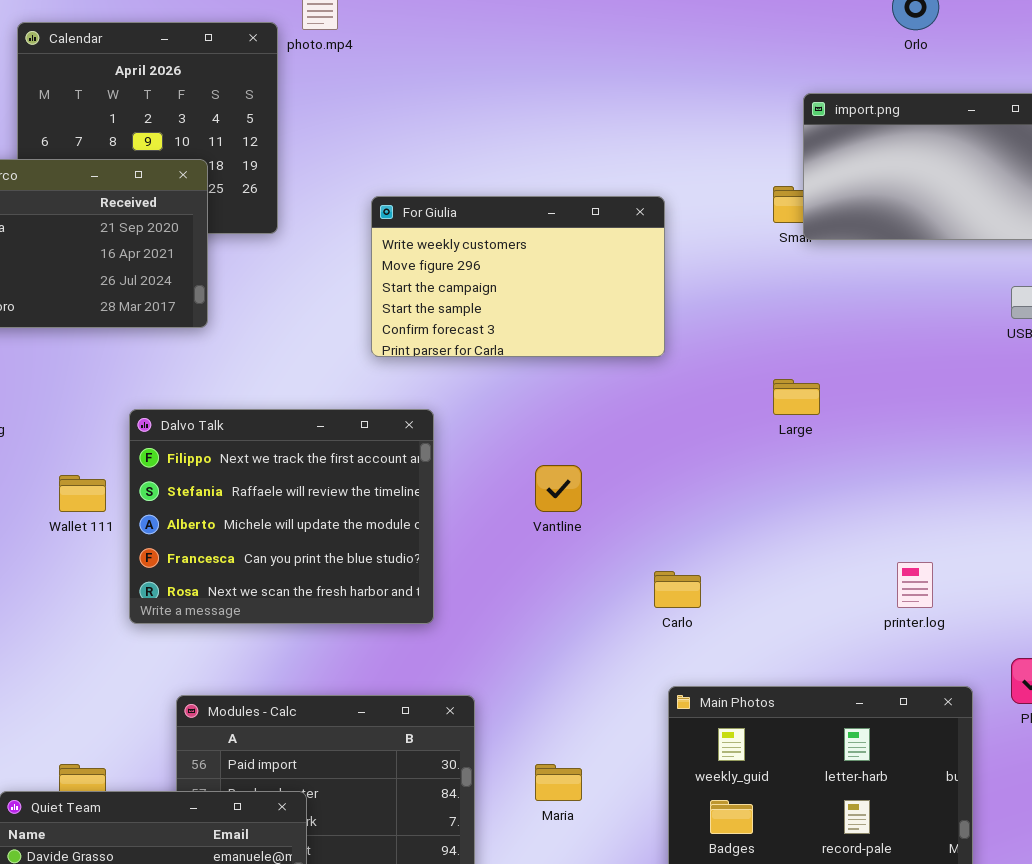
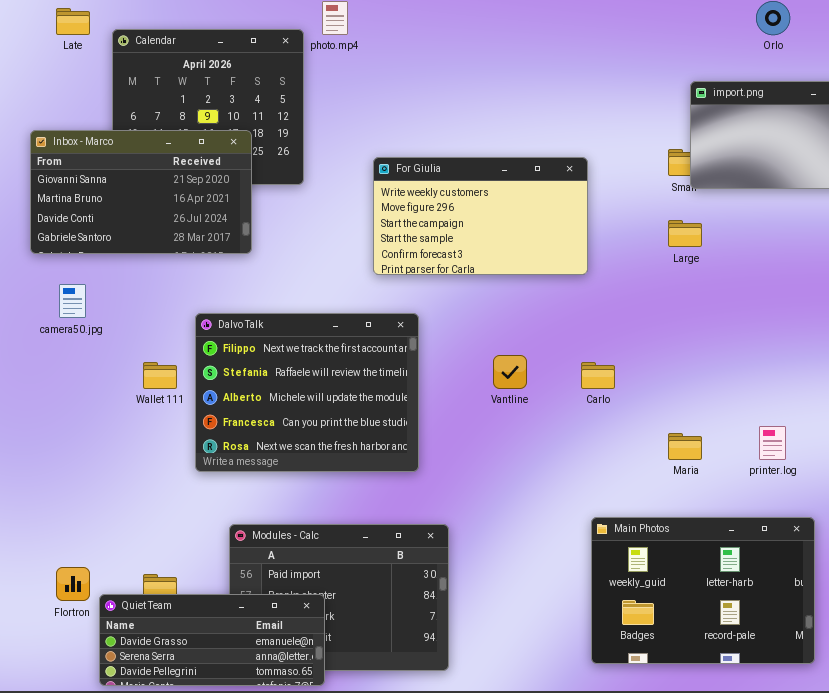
Large: [773,379,820,415] -> [668,220,702,247], moved
Carlo: [654,571,701,608] -> [581,362,615,389], moved
Maria: [535,764,582,801] -> [668,433,702,460], moved

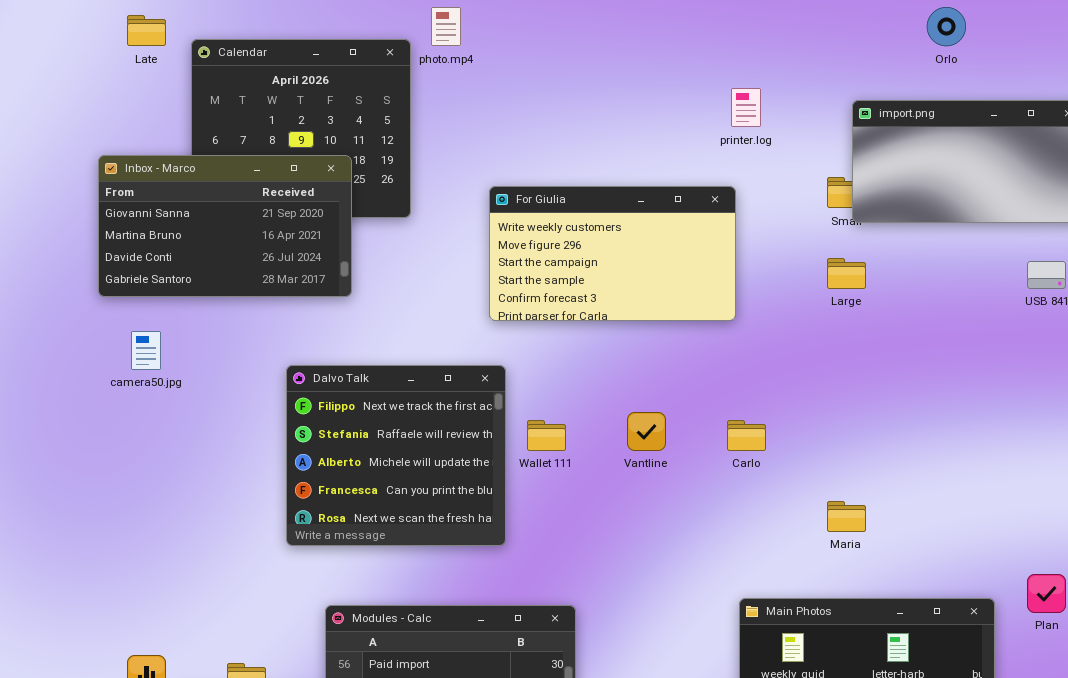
Dalvo Talk: [195,313,419,472] -> [286,365,506,546], resized
Wallet 111: [143,362,177,389] -> [527,420,566,451], moved
printer.log: [759,426,786,460] -> [731,88,761,127], moved

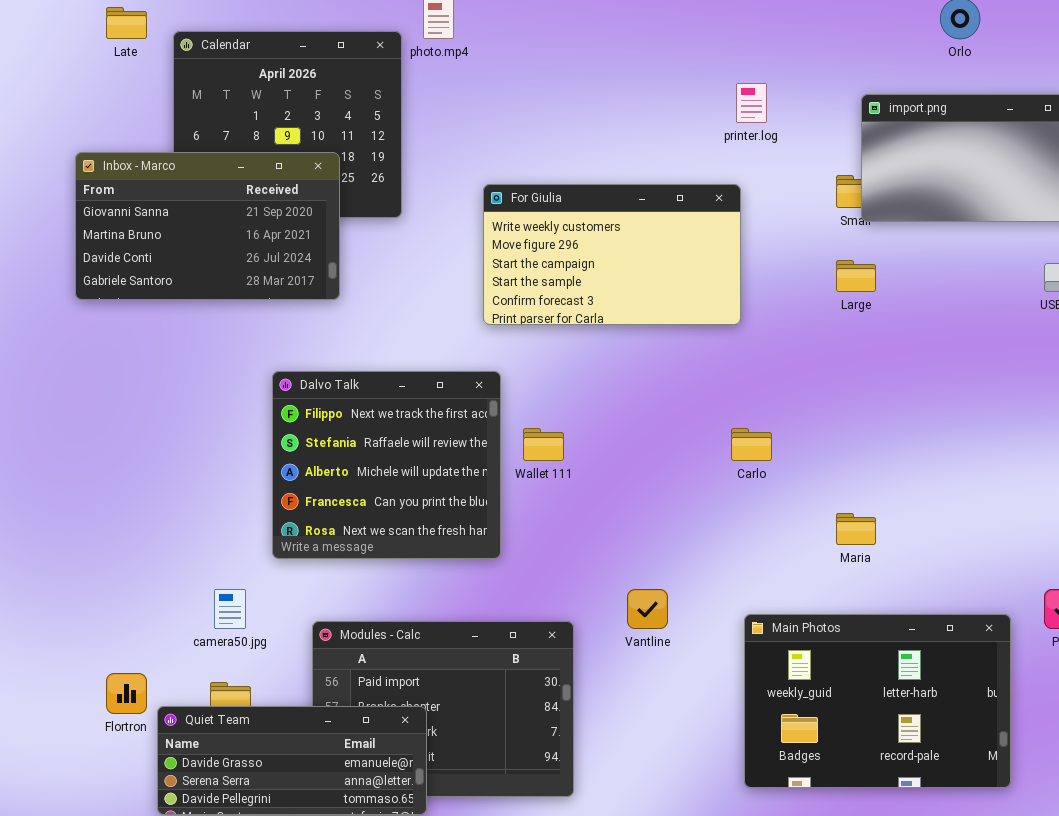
camera50.jpg: [131,331,161,370] -> [214,589,246,629], moved
Vantline: [627,412,666,451] -> [627,589,668,629], moved

